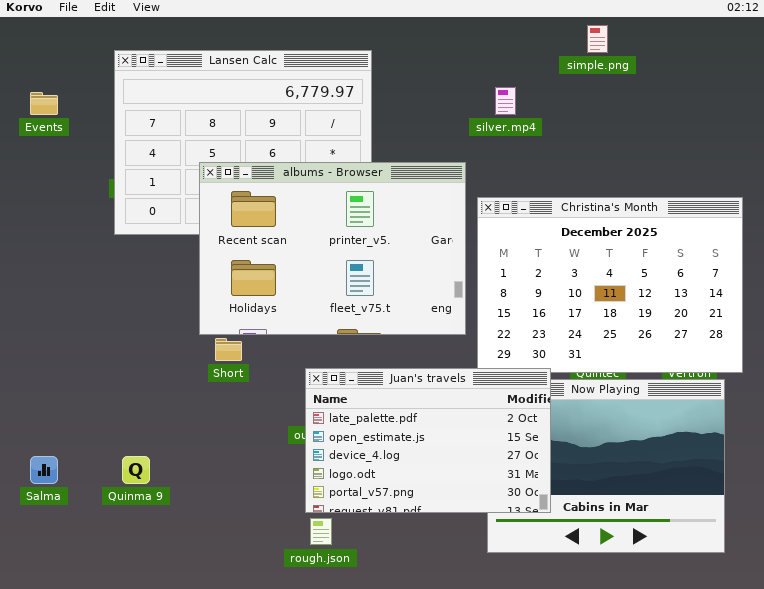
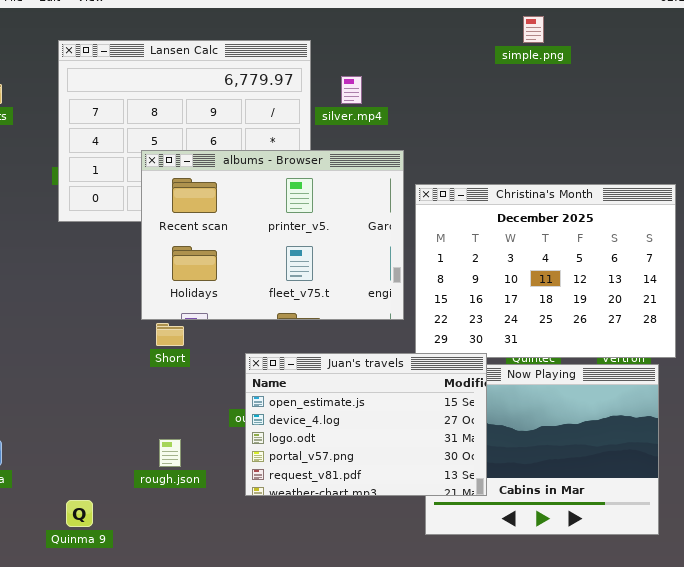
silver.mp4: [495,87,516,115] -> [341,76,362,104], moved
Juan's travels: [305,368,551,513] -> [245,353,487,496], scrolled down 1 row
Quinma 9: [122,456,150,484] -> [66,500,93,527], moved
rough.json: [310,518,332,545] -> [159,439,181,467], moved

